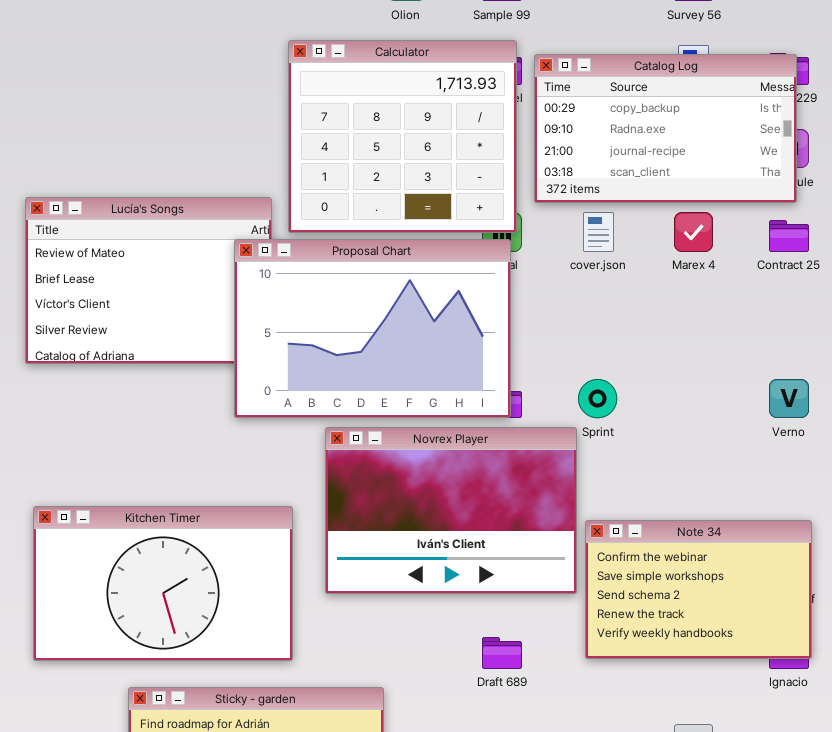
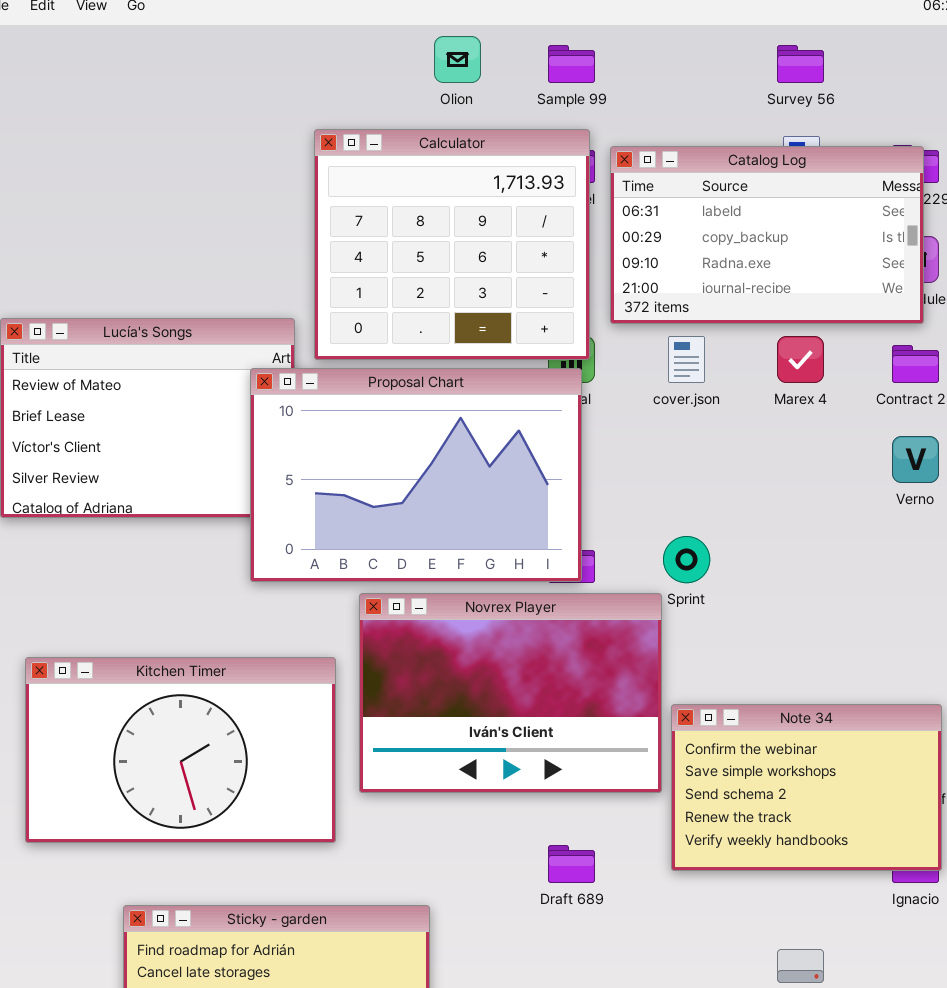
Catalog Log: [534,54,797,203] -> [610,146,924,324], scrolled up 1 row
Verno: [769,379,809,418] -> [892,436,939,483], moved
Kitchen Timer: [33,506,293,661] -> [25,657,336,843], moved

